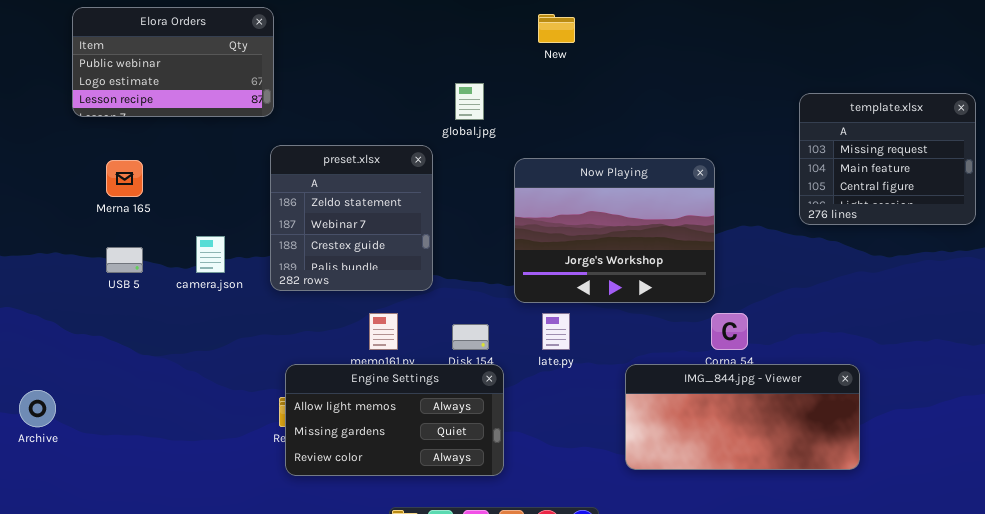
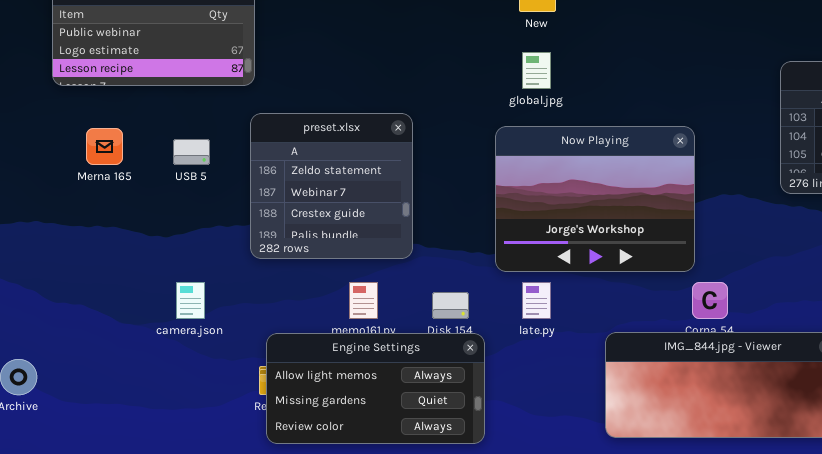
global.jpg: [455,83,484,120] -> [522,52,551,89], moved
camera.json: [196,236,225,273] -> [176,282,205,319], moved
USB 5: [106,247,143,273] -> [173,139,210,165], moved

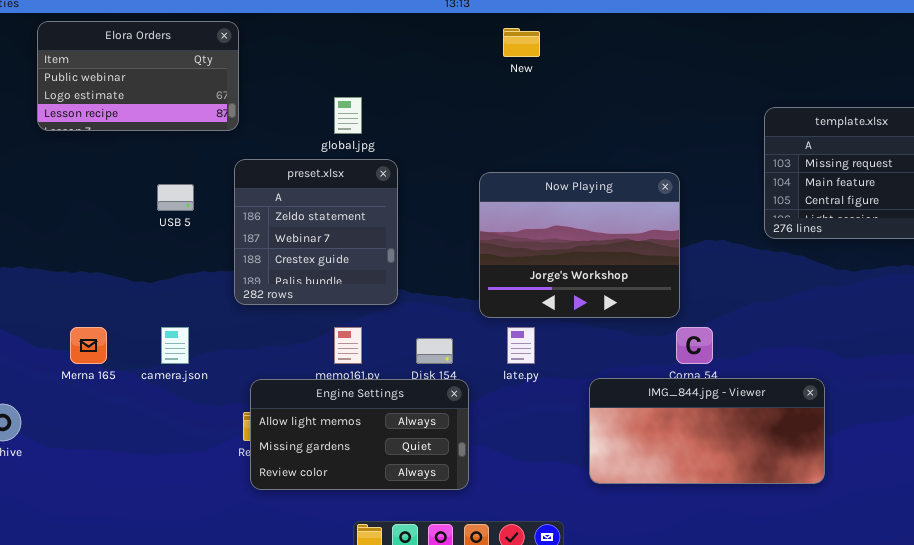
global.jpg: [522,52,551,89] -> [334,97,362,134], moved
Merna 165: [86,128,123,165] -> [70,327,107,364], moved

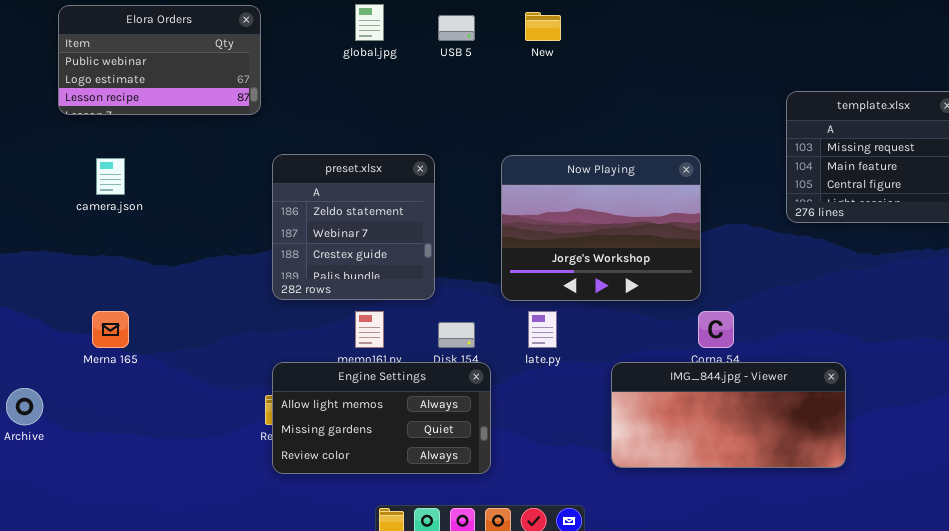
global.jpg: [334,97,362,134] -> [355,4,384,41], moved
preset.xlsx: [234,159,398,305] -> [272,154,435,300], moved
USB 5: [157,184,194,211] -> [438,15,475,41], moved
camera.json: [161,327,189,364] -> [96,158,125,195], moved

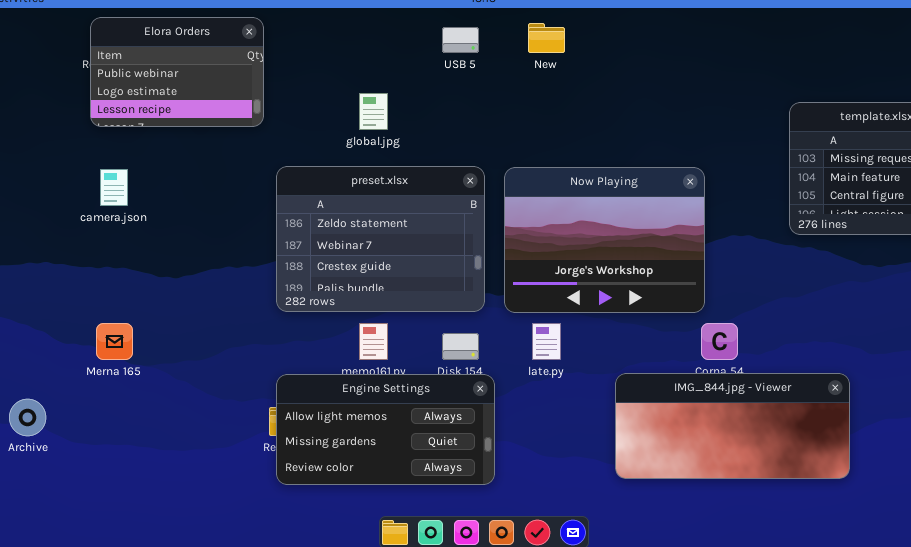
global.jpg: [355,4,384,41] -> [359,93,388,130], moved
Elora Orders: [58,5,261,115] -> [90,17,264,127], resized
preset.xlsx: [272,154,435,300] -> [276,166,485,312], resized

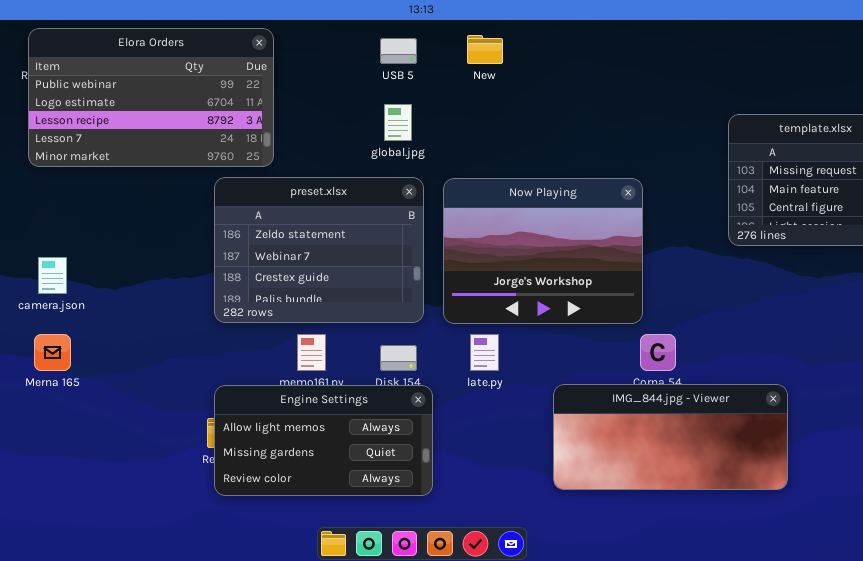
Elora Orders: [90,17,264,127] -> [28,28,274,167], resized
global.jpg: [359,93,388,130] -> [384,104,412,141], moved
camera.json: [100,169,128,206] -> [38,257,67,294], moved

